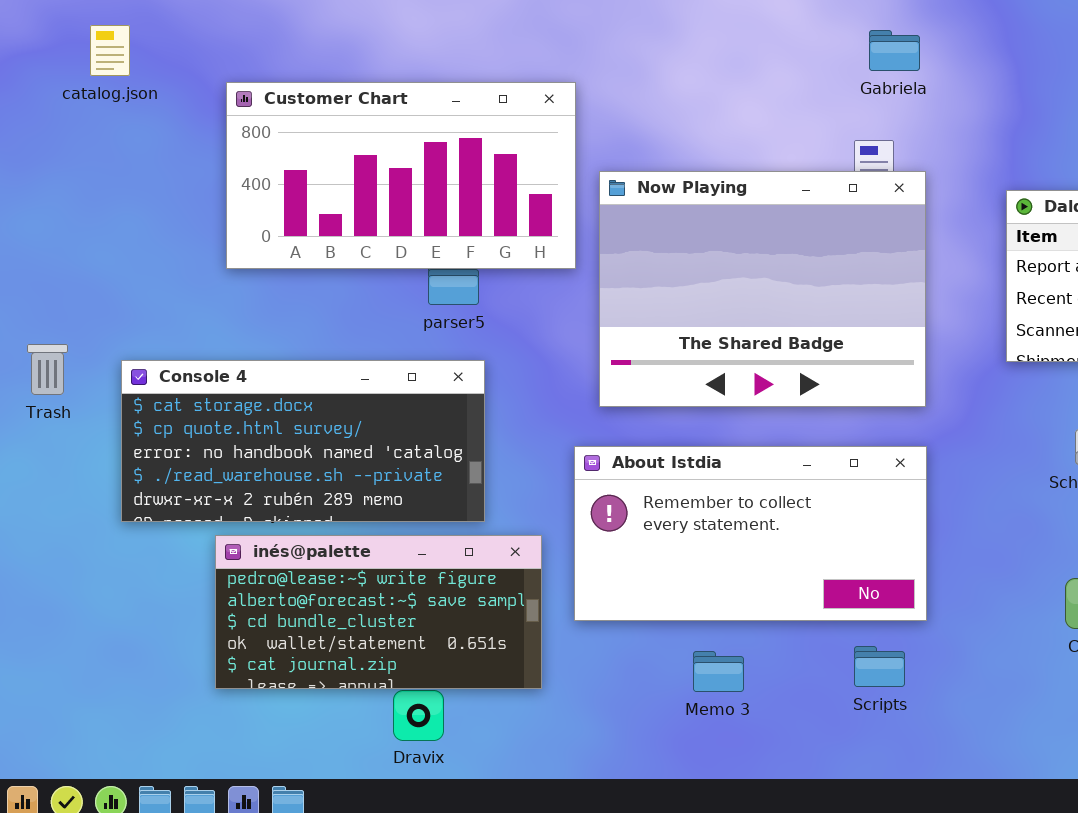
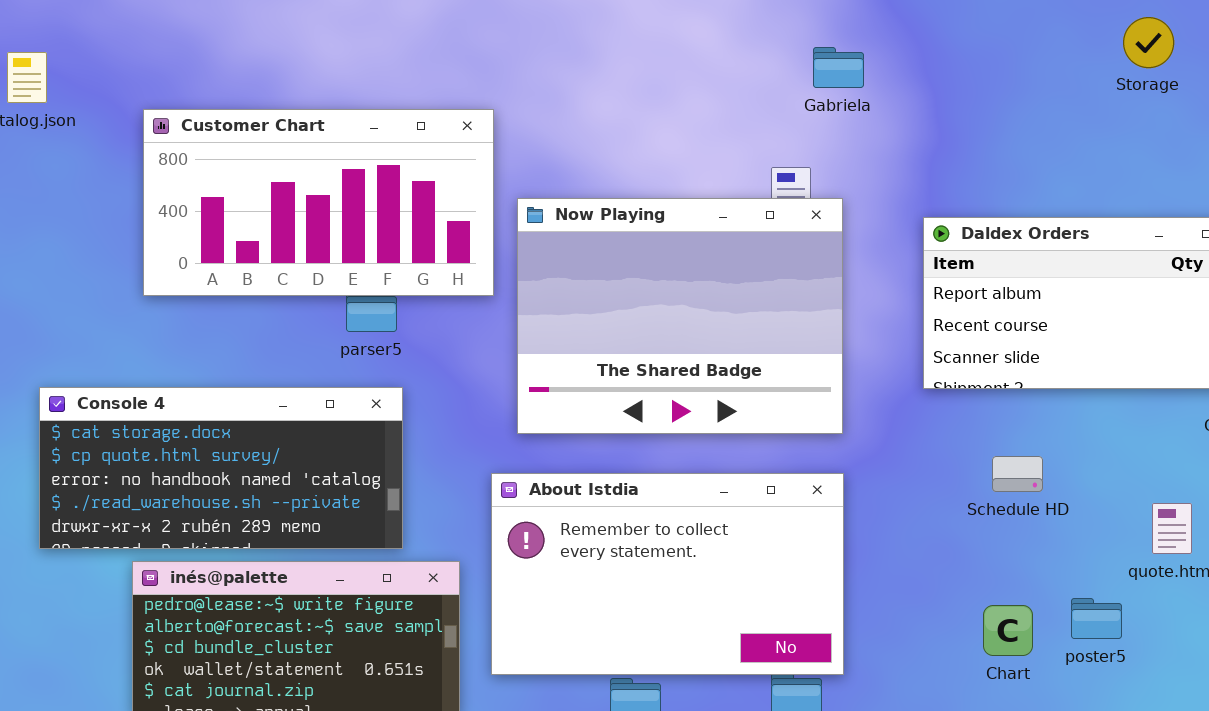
Gabriela: [869,30,920,71] -> [813,47,864,88], moved
About Istdia: [574,446,927,621] -> [491,473,844,675], resized

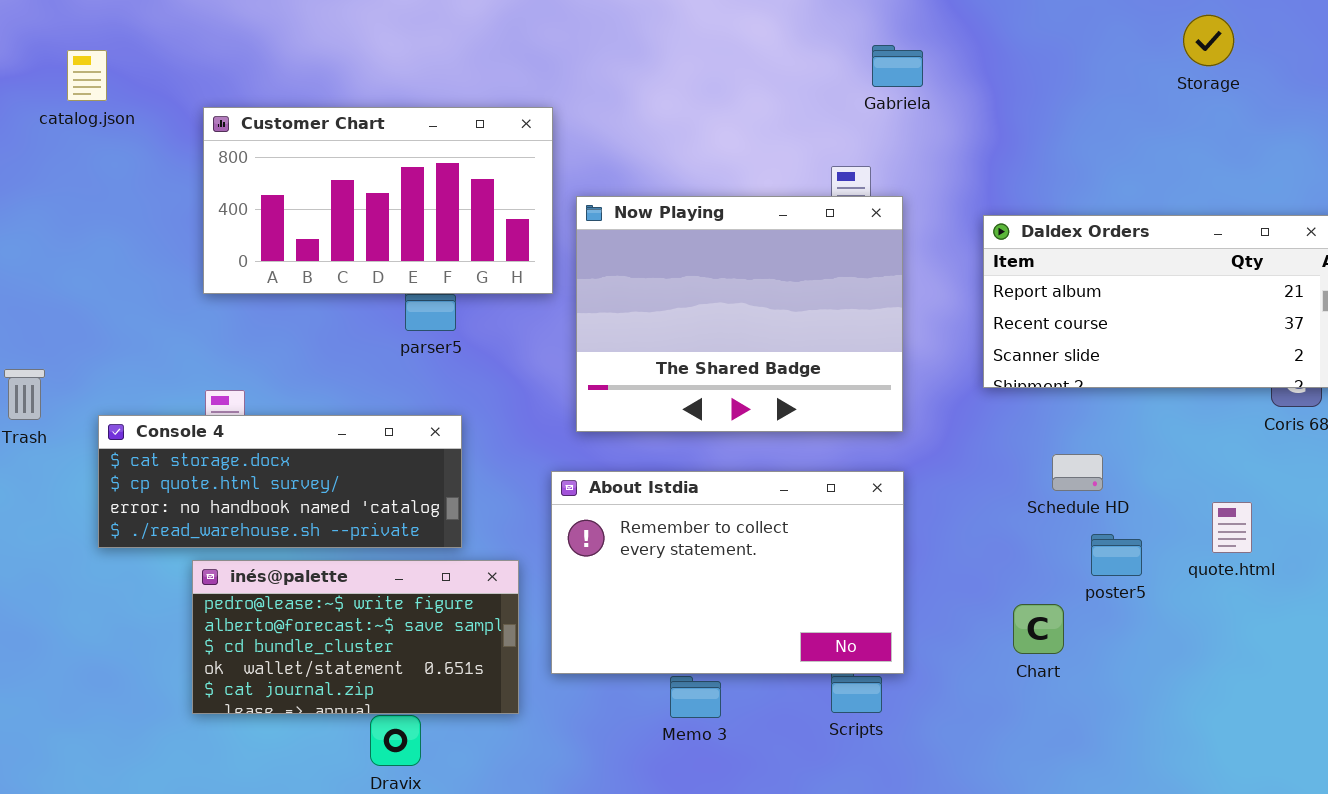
Console 4: [39,387,403,549] -> [98,415,462,548], resized
poster5: [1071,598,1122,639] -> [1091,534,1142,576], moved
Chart: [983,605,1033,656] -> [1013,604,1064,654], moved

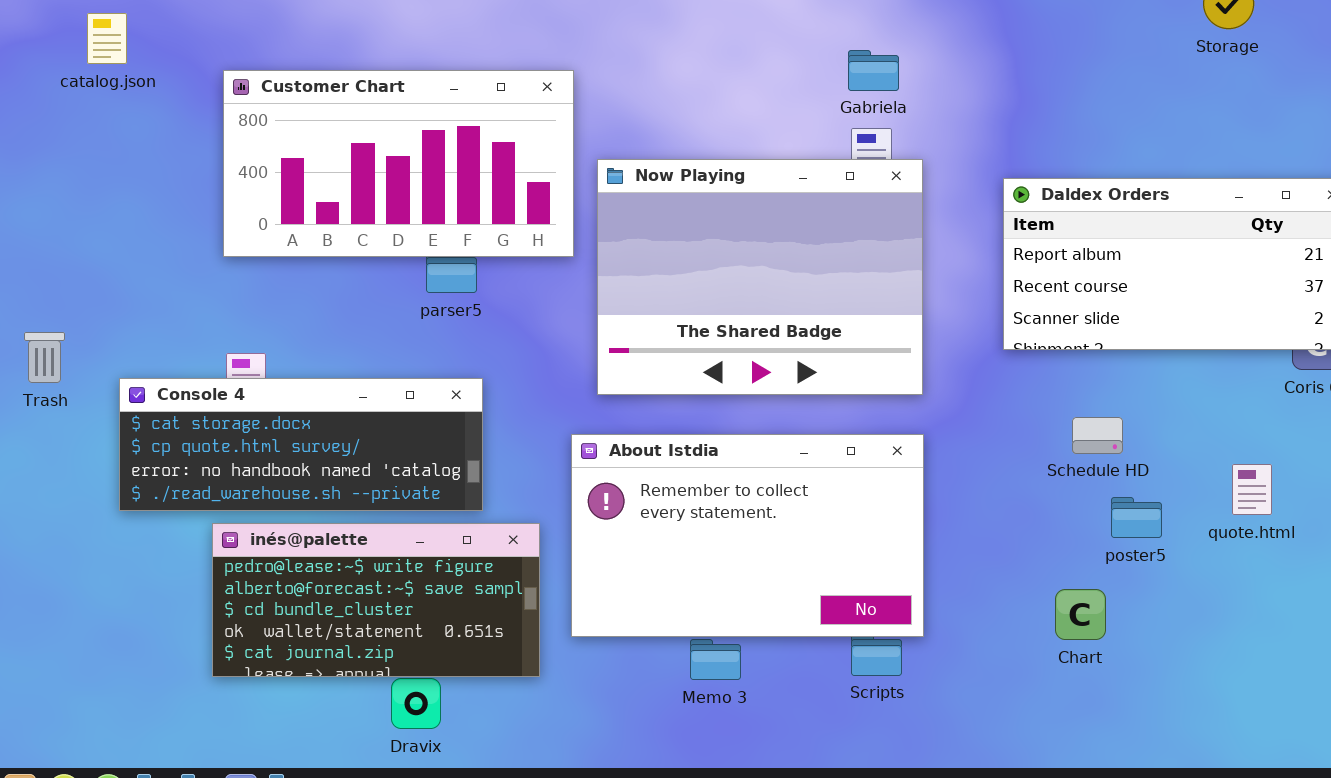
Gabriela: [872,45,923,87] -> [848,50,899,91], moved
Chart: [1013,604,1064,654] -> [1055,589,1106,640], moved

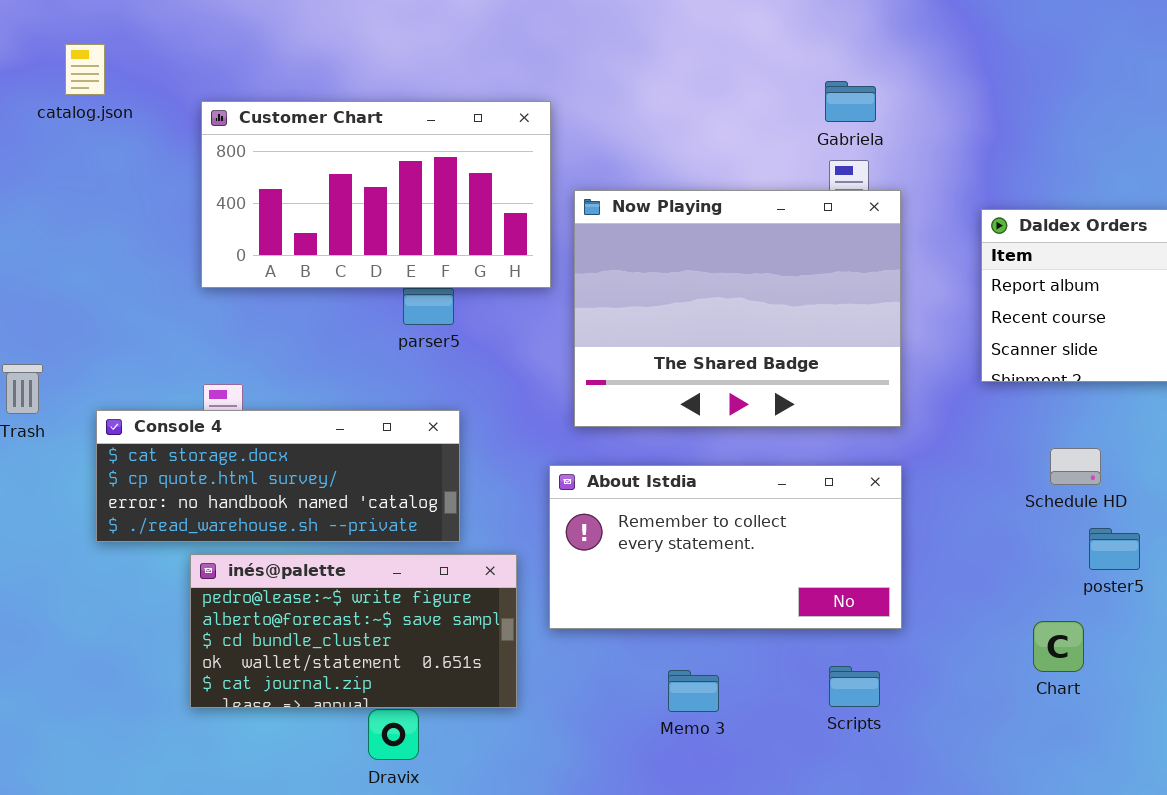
About Istdia: [571,434,924,637] -> [549,465,902,629], resized

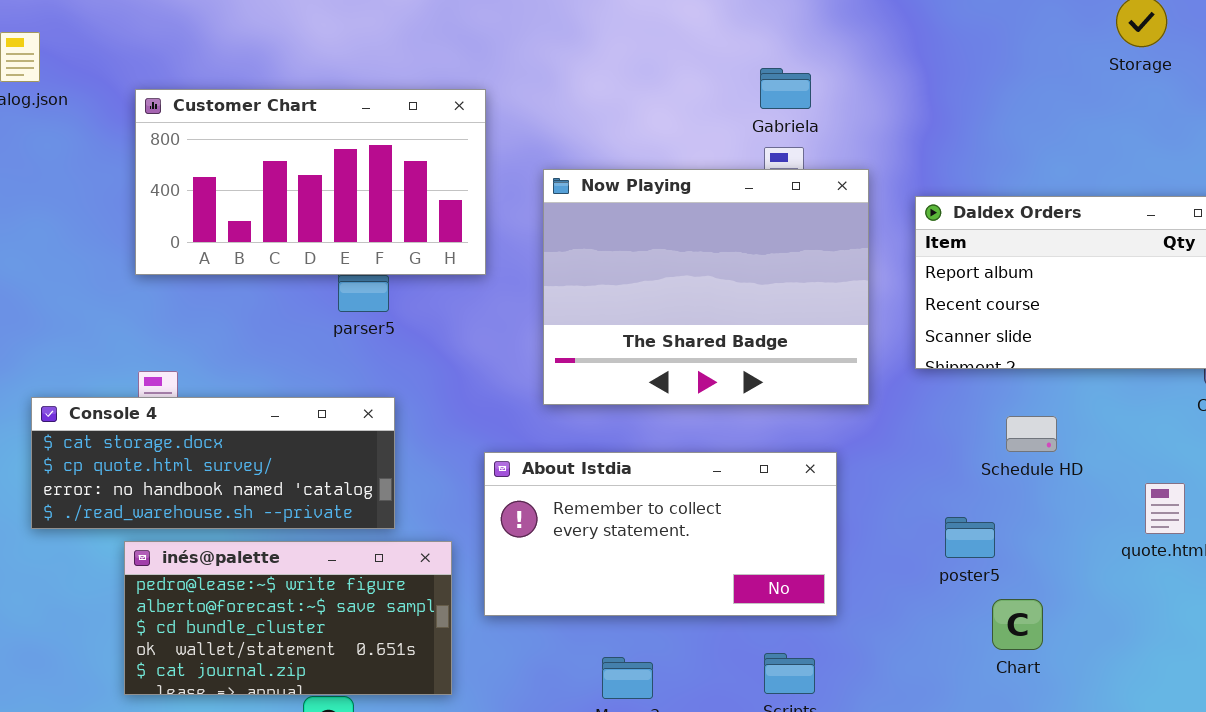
Now Playing: [574,190,901,427] -> [543,169,869,405], moved
Schedule HD: [1050,448,1101,485] -> [1006,416,1057,452], moved
poster5: [1089,528,1140,570] -> [945,517,995,558], moved
Chart: [1033,621,1084,672] -> [992,599,1043,650], moved

